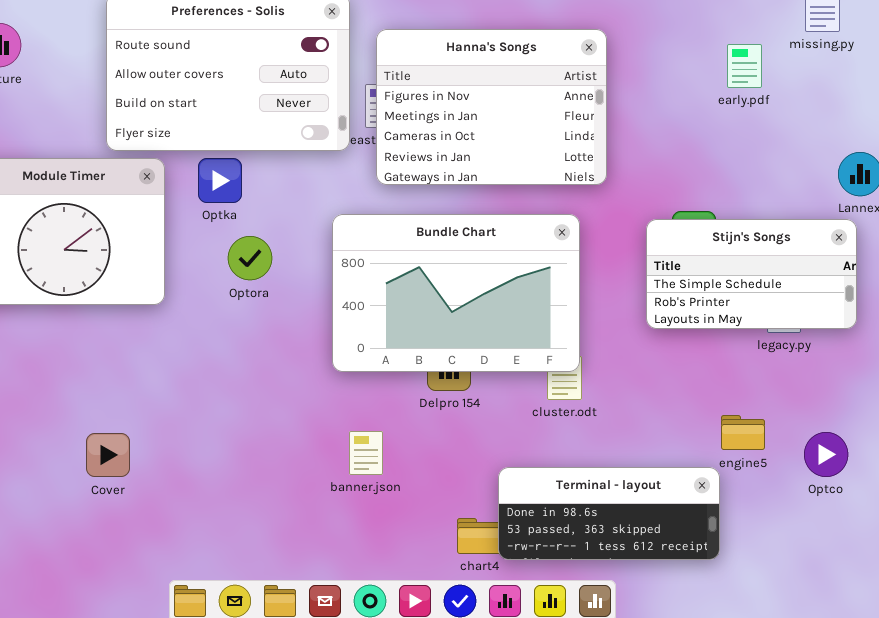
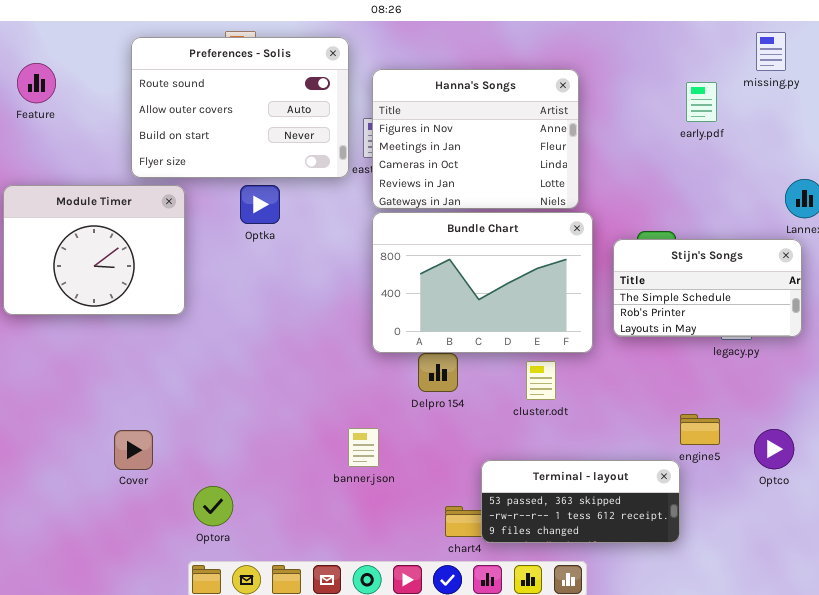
Optka: [198,158,242,203] -> [240,185,280,224], moved
Bundle Chart: [332,214,580,372] -> [372,212,593,353], moved
Optora: [228,236,272,280] -> [193,486,233,526], moved
Terminal - layout: [498,467,720,560] -> [481,460,680,543], scrolled down 1 row

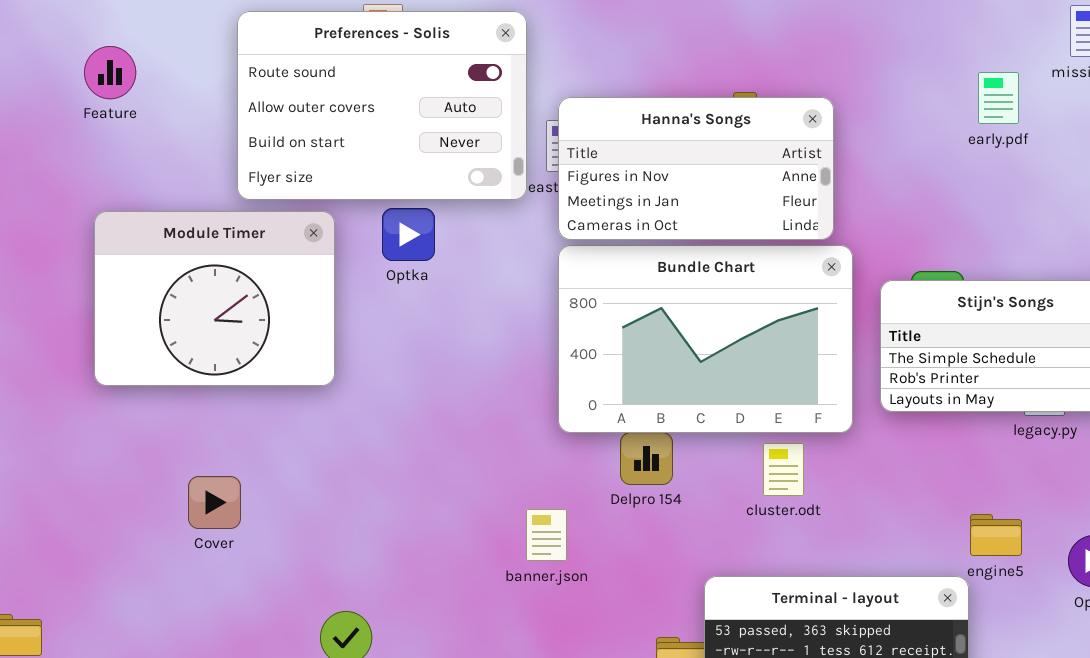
Hanna's Songs: [372,69,579,209] -> [558,97,834,240], resized
Module Timer: [3,185,185,315] -> [94,211,335,386], moved
banner.json: [348,428,379,467] -> [526,509,567,561], moved
Cover: [114,430,153,470] -> [188,476,241,529], moved

